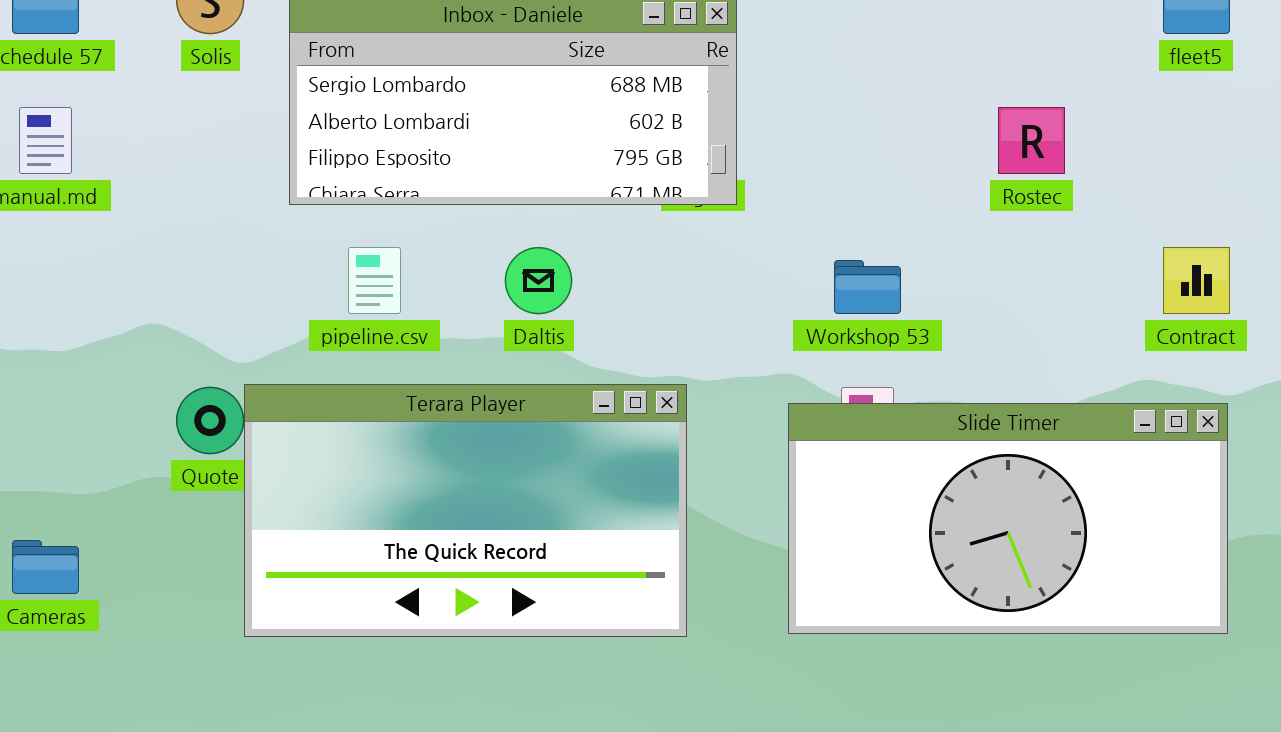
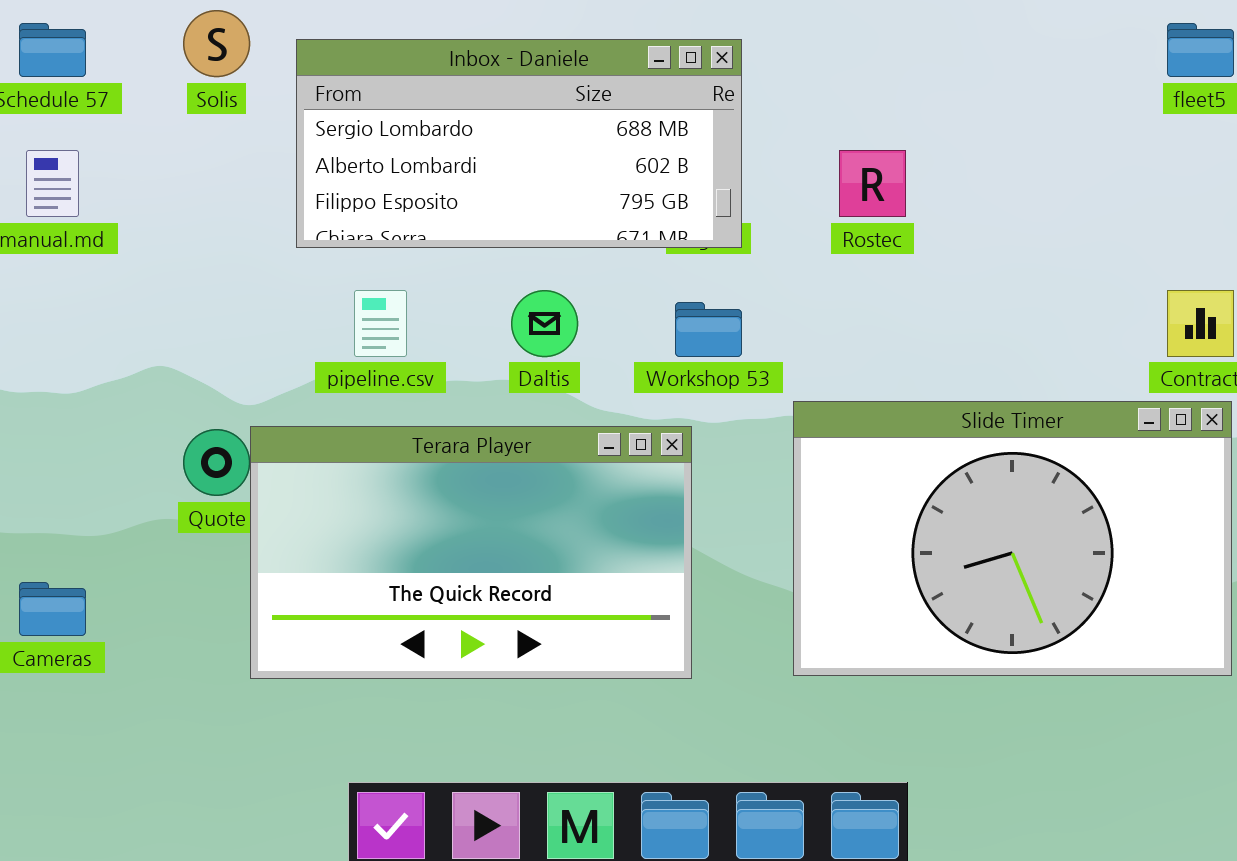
Rostec: [998,107,1065,174] -> [839,150,906,217], moved
Workshop 53: [834,260,901,314] -> [675,302,742,357], moved
Slide Timer: [788,403,1228,634] -> [793,401,1232,676], resized

